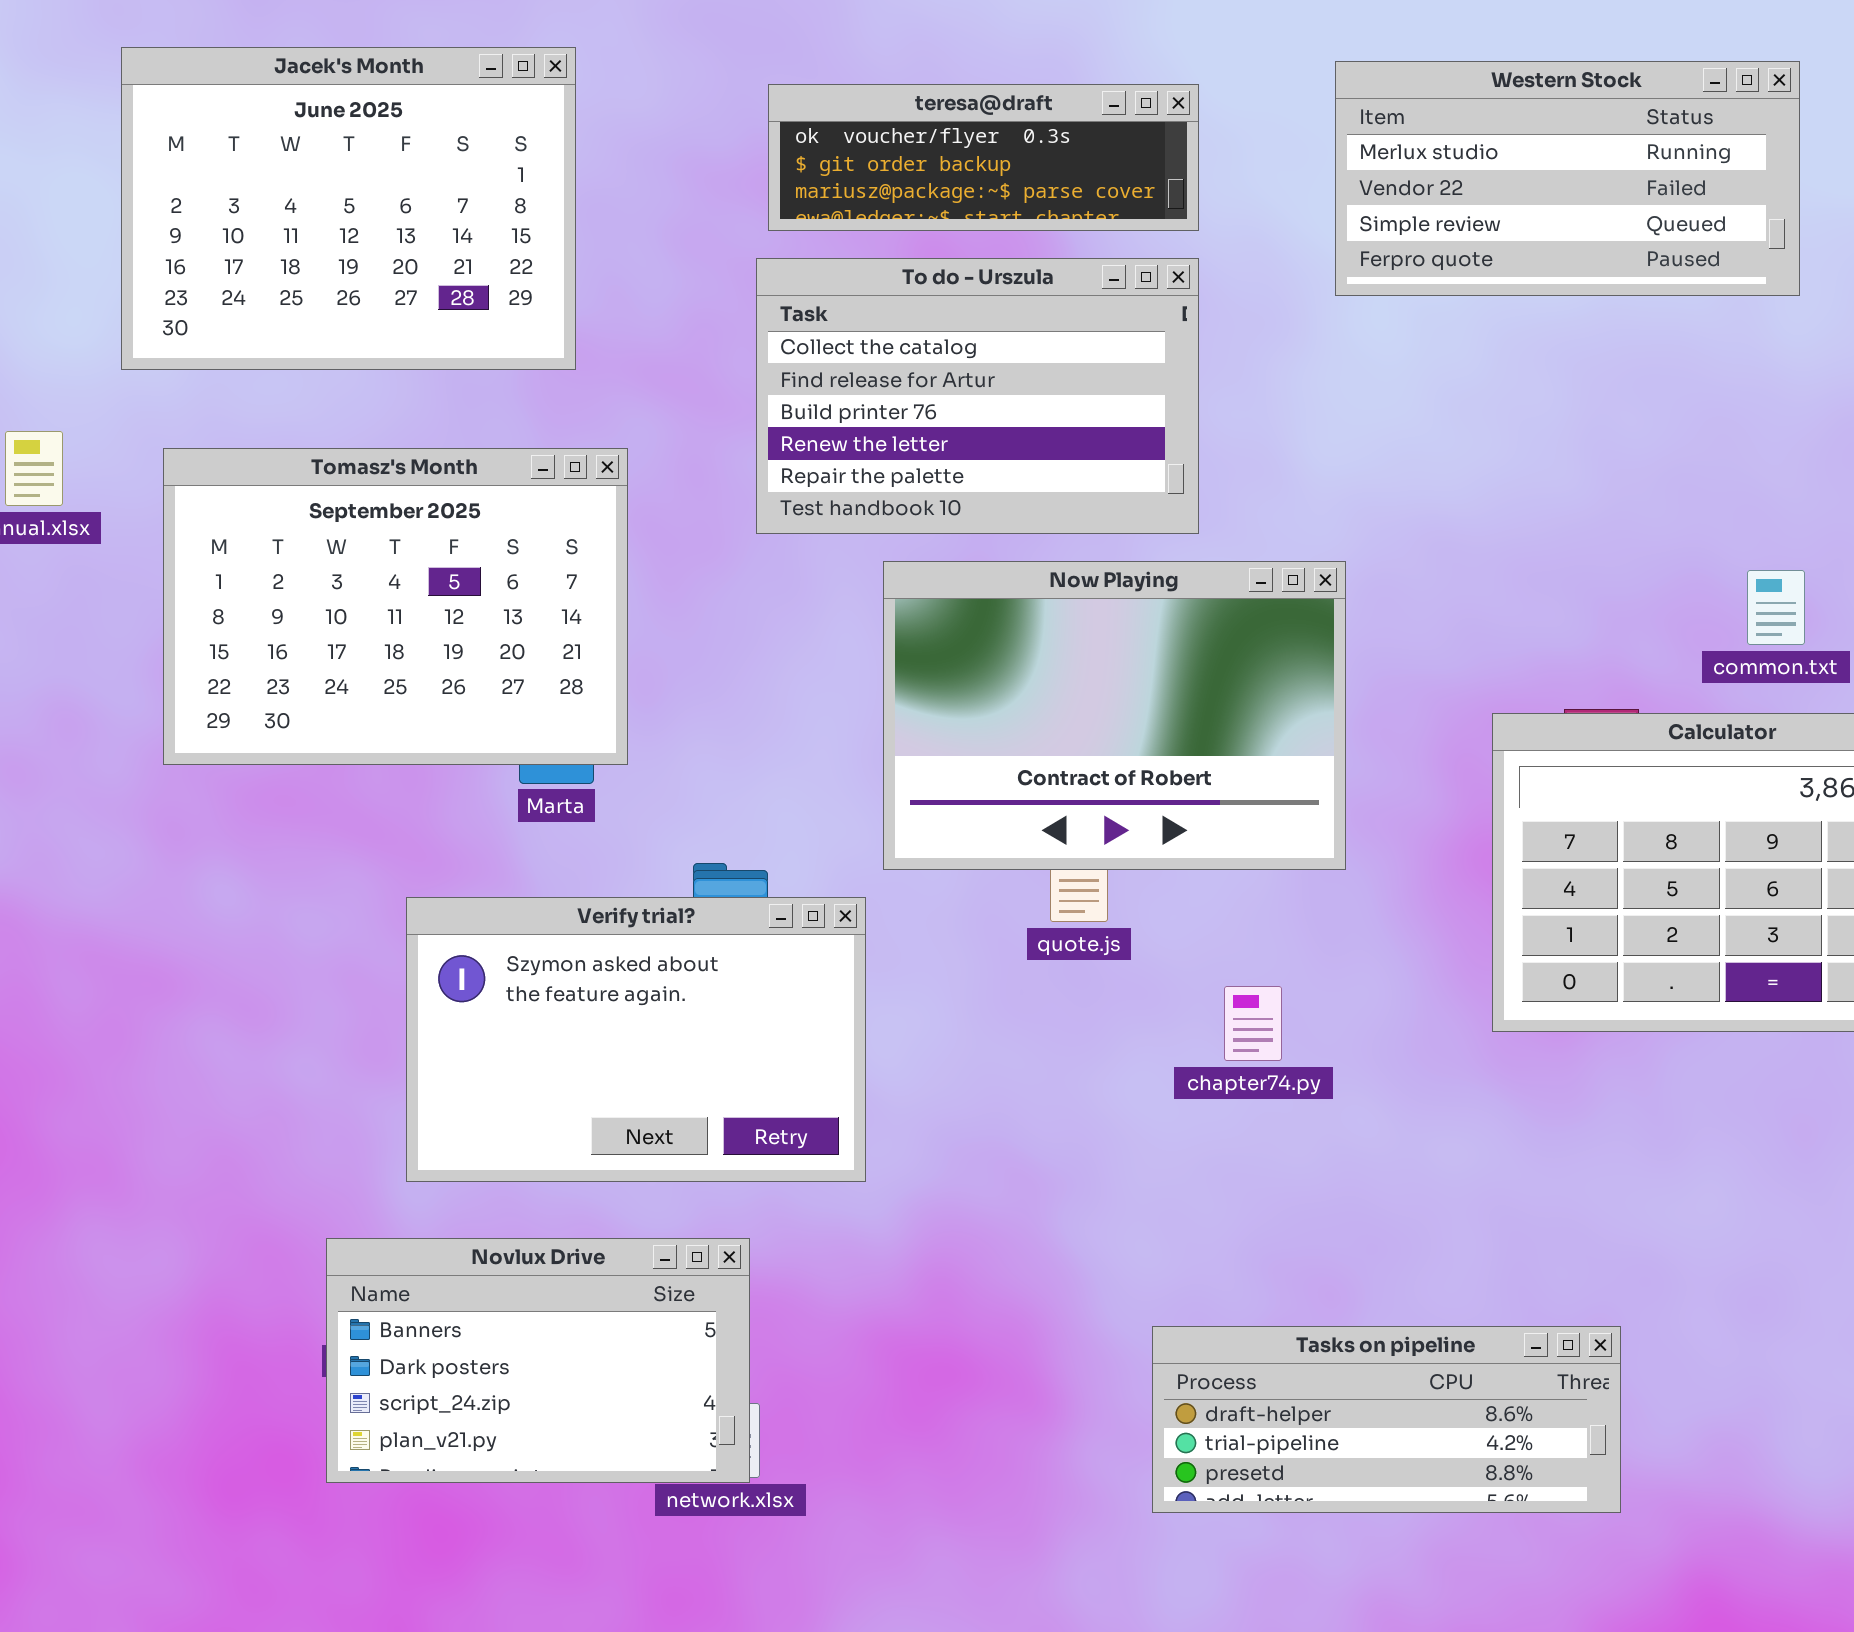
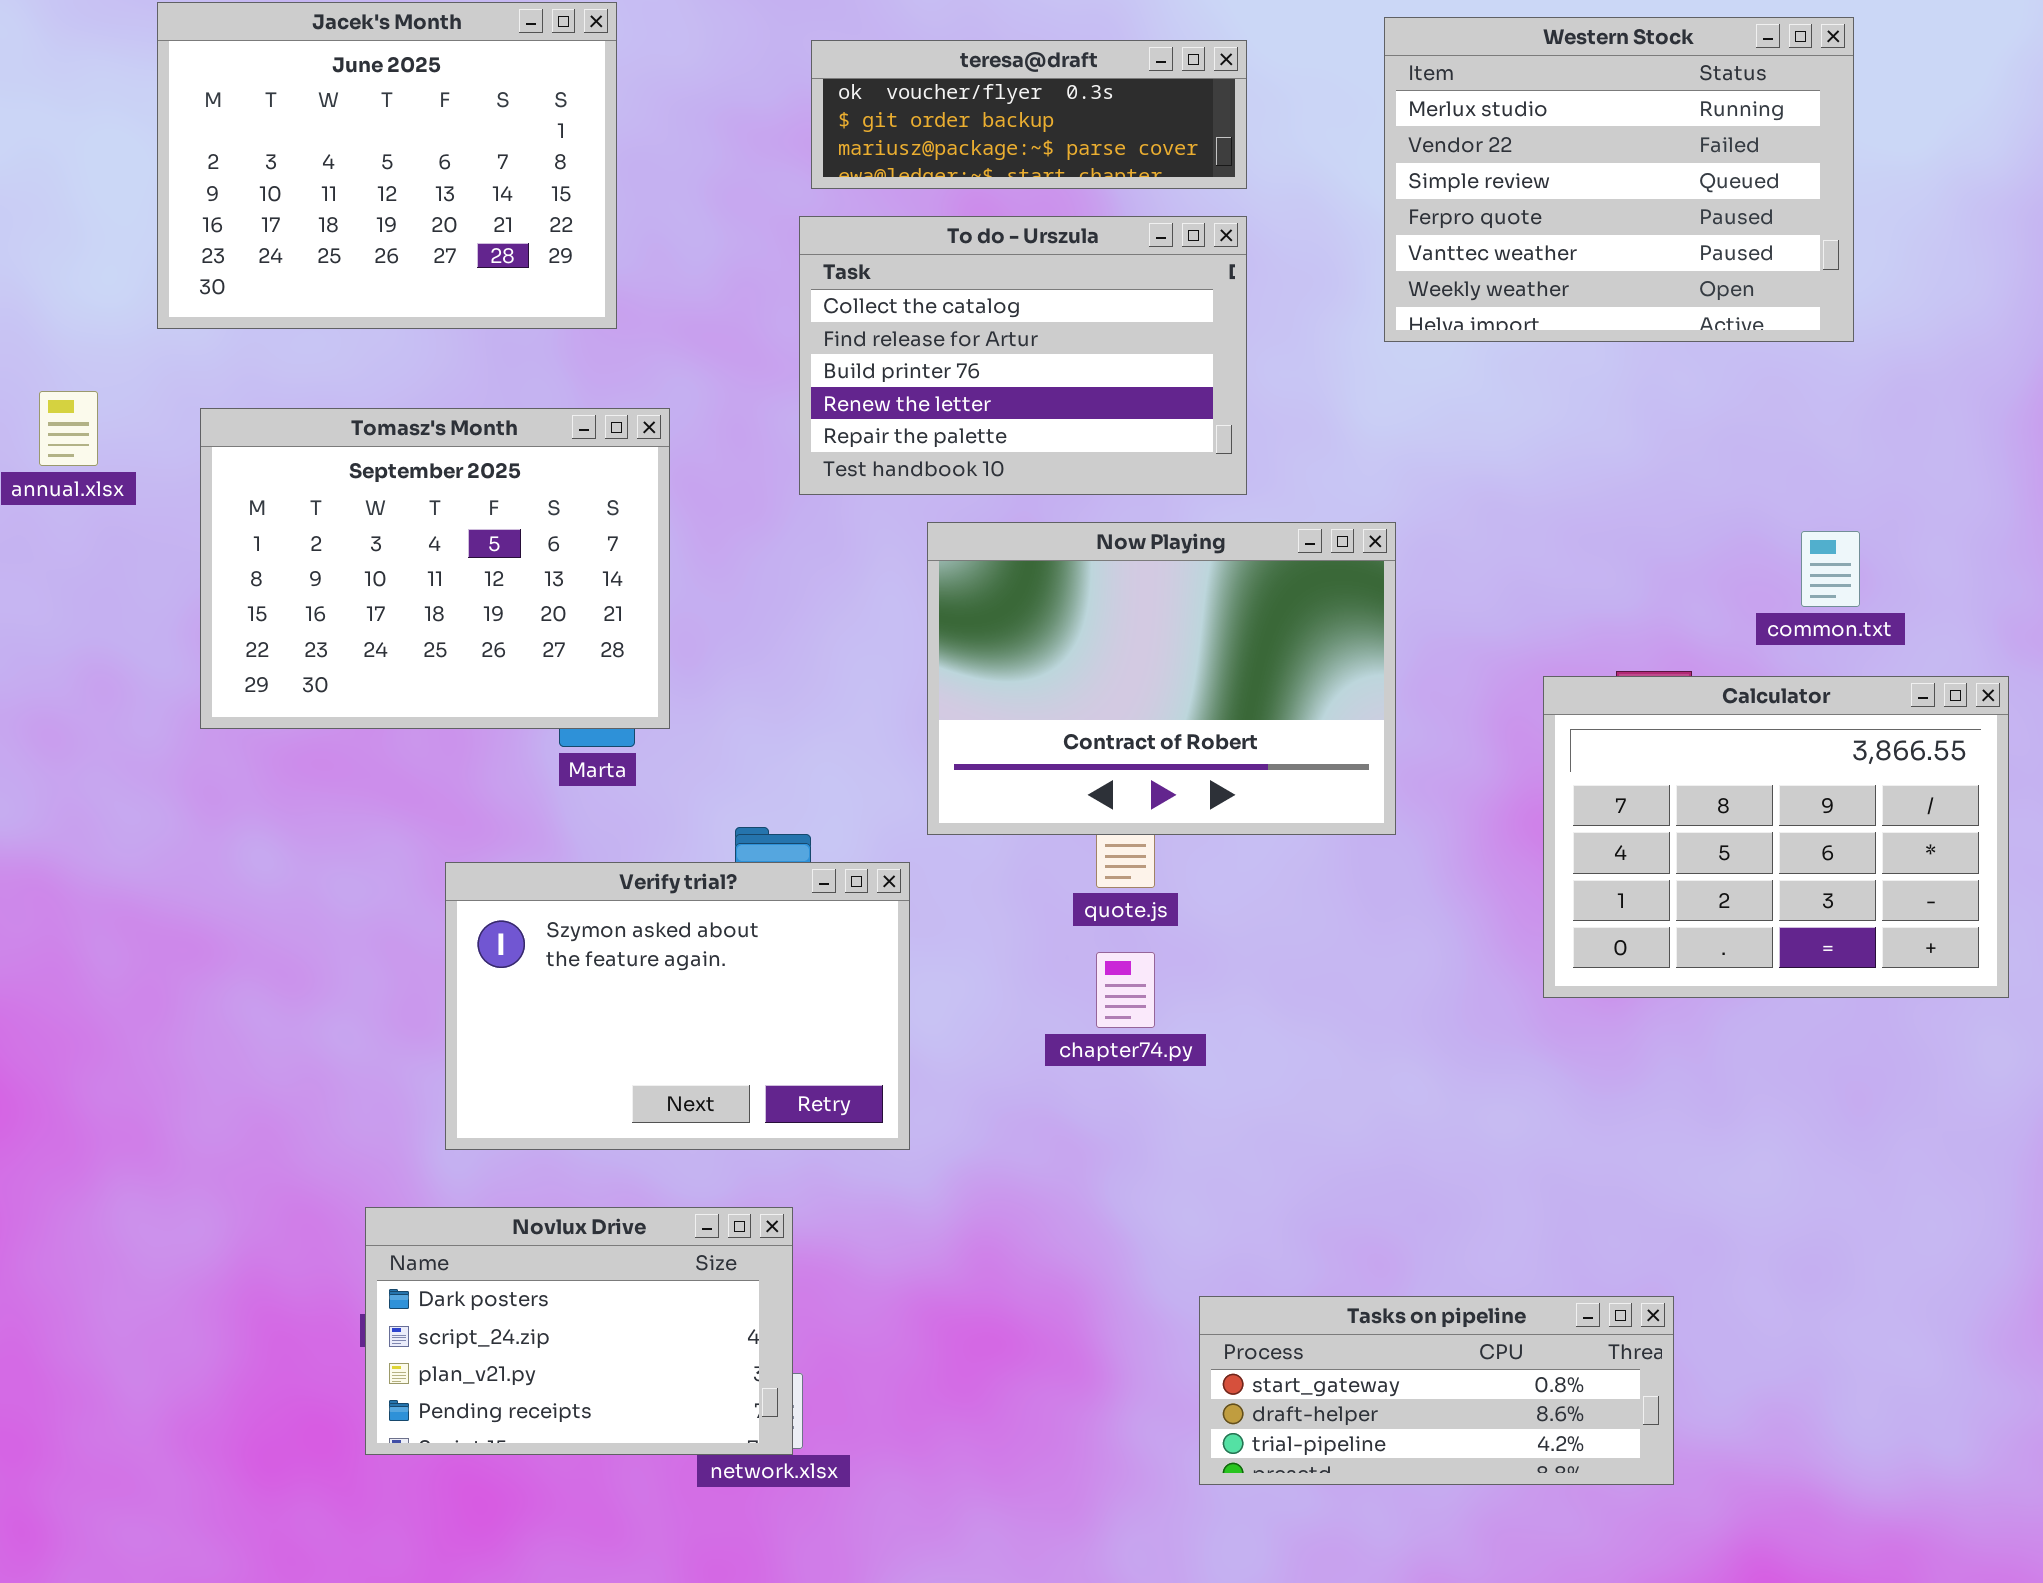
Western Stock: [1335,61,1800,296] -> [1384,17,1854,342], resized
chapter74.py: [1224,986,1282,1061] -> [1096,952,1155,1028], moved
Novlux Drive: [326,1238,750,1483] -> [365,1207,793,1455], scrolled down 1 row
Tasks on pipeline: [1152,1326,1621,1513] -> [1199,1296,1674,1485], scrolled up 1 row

